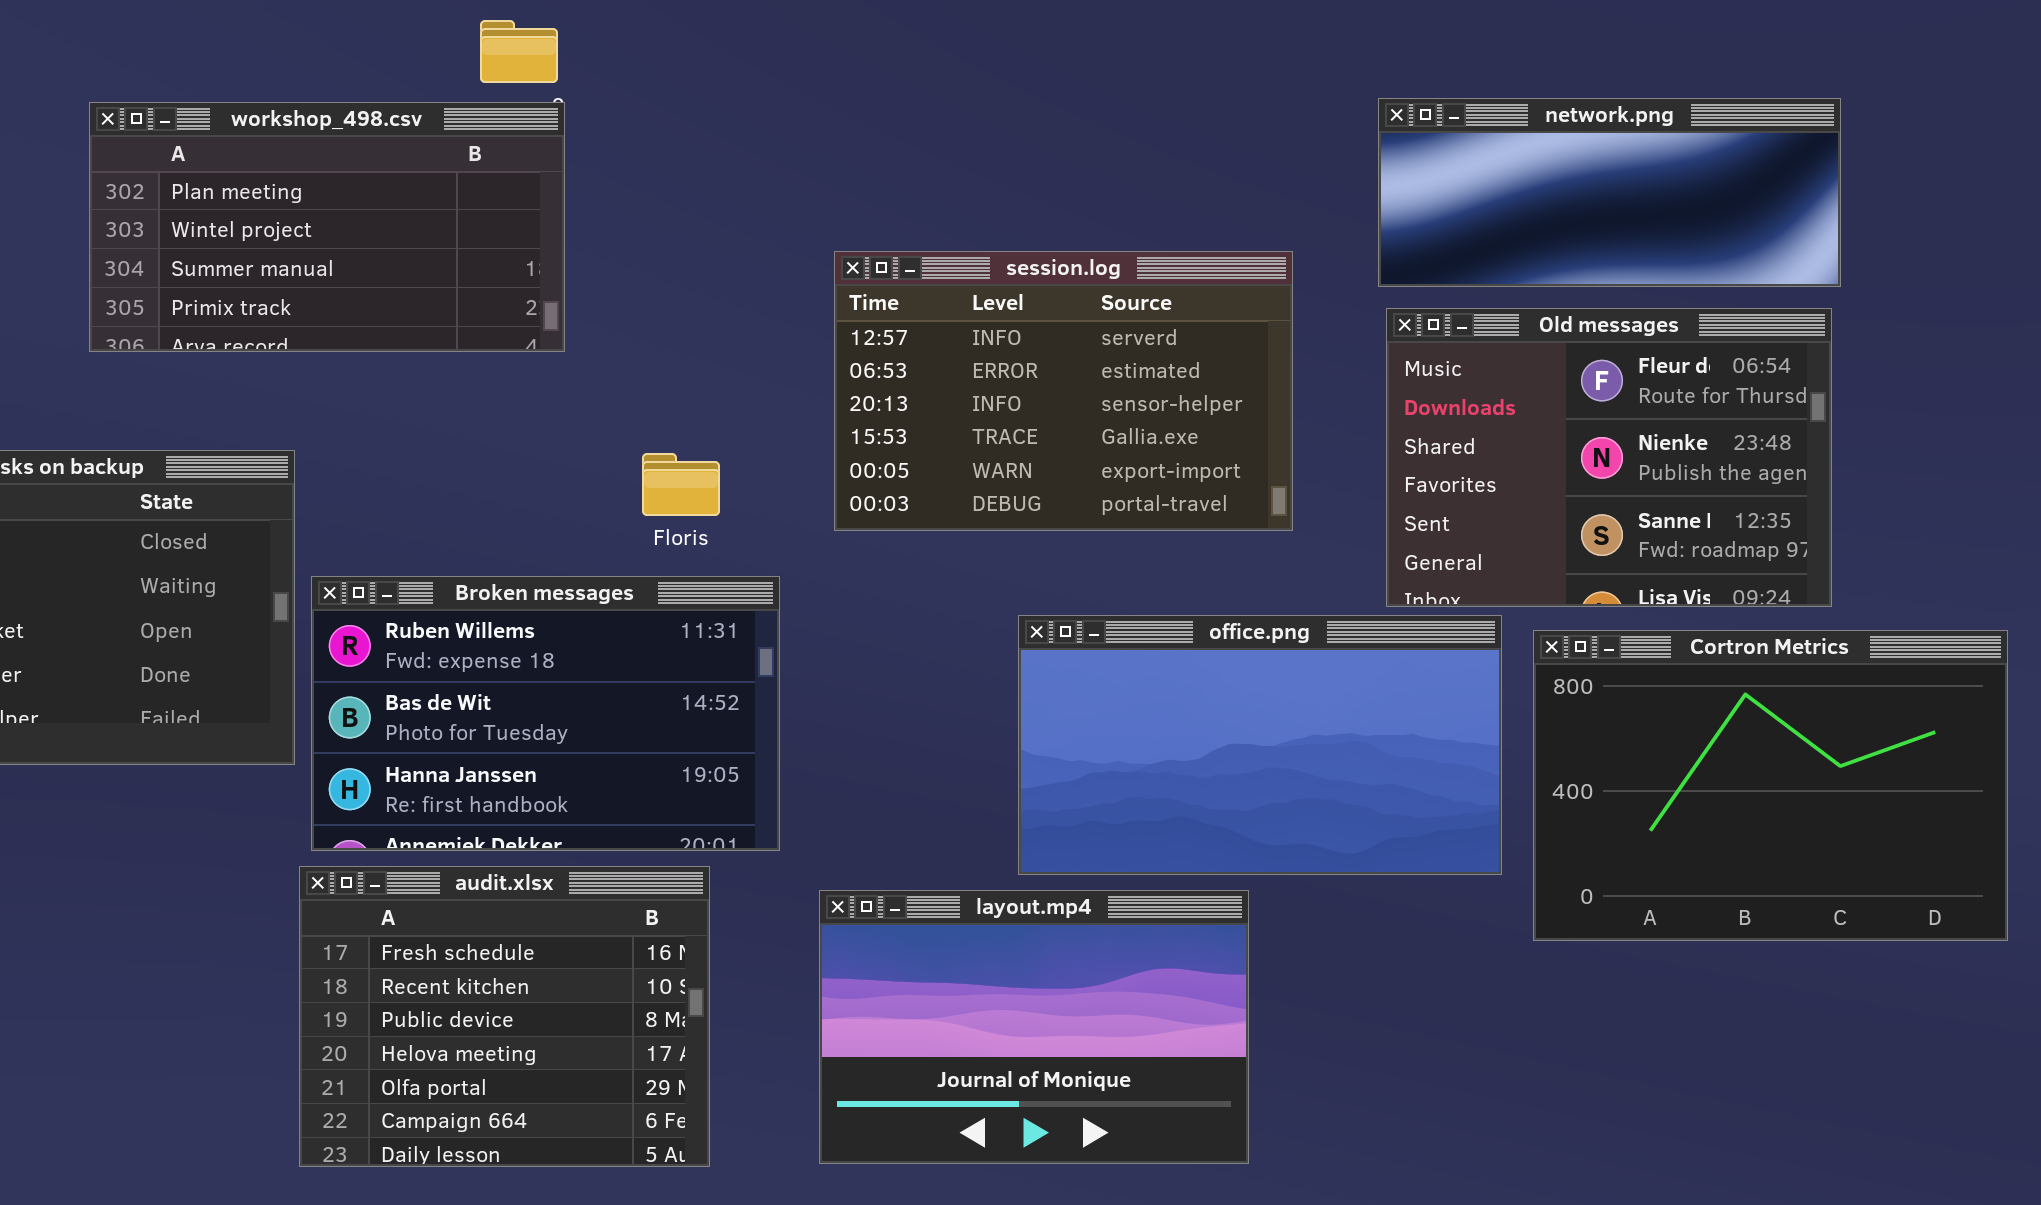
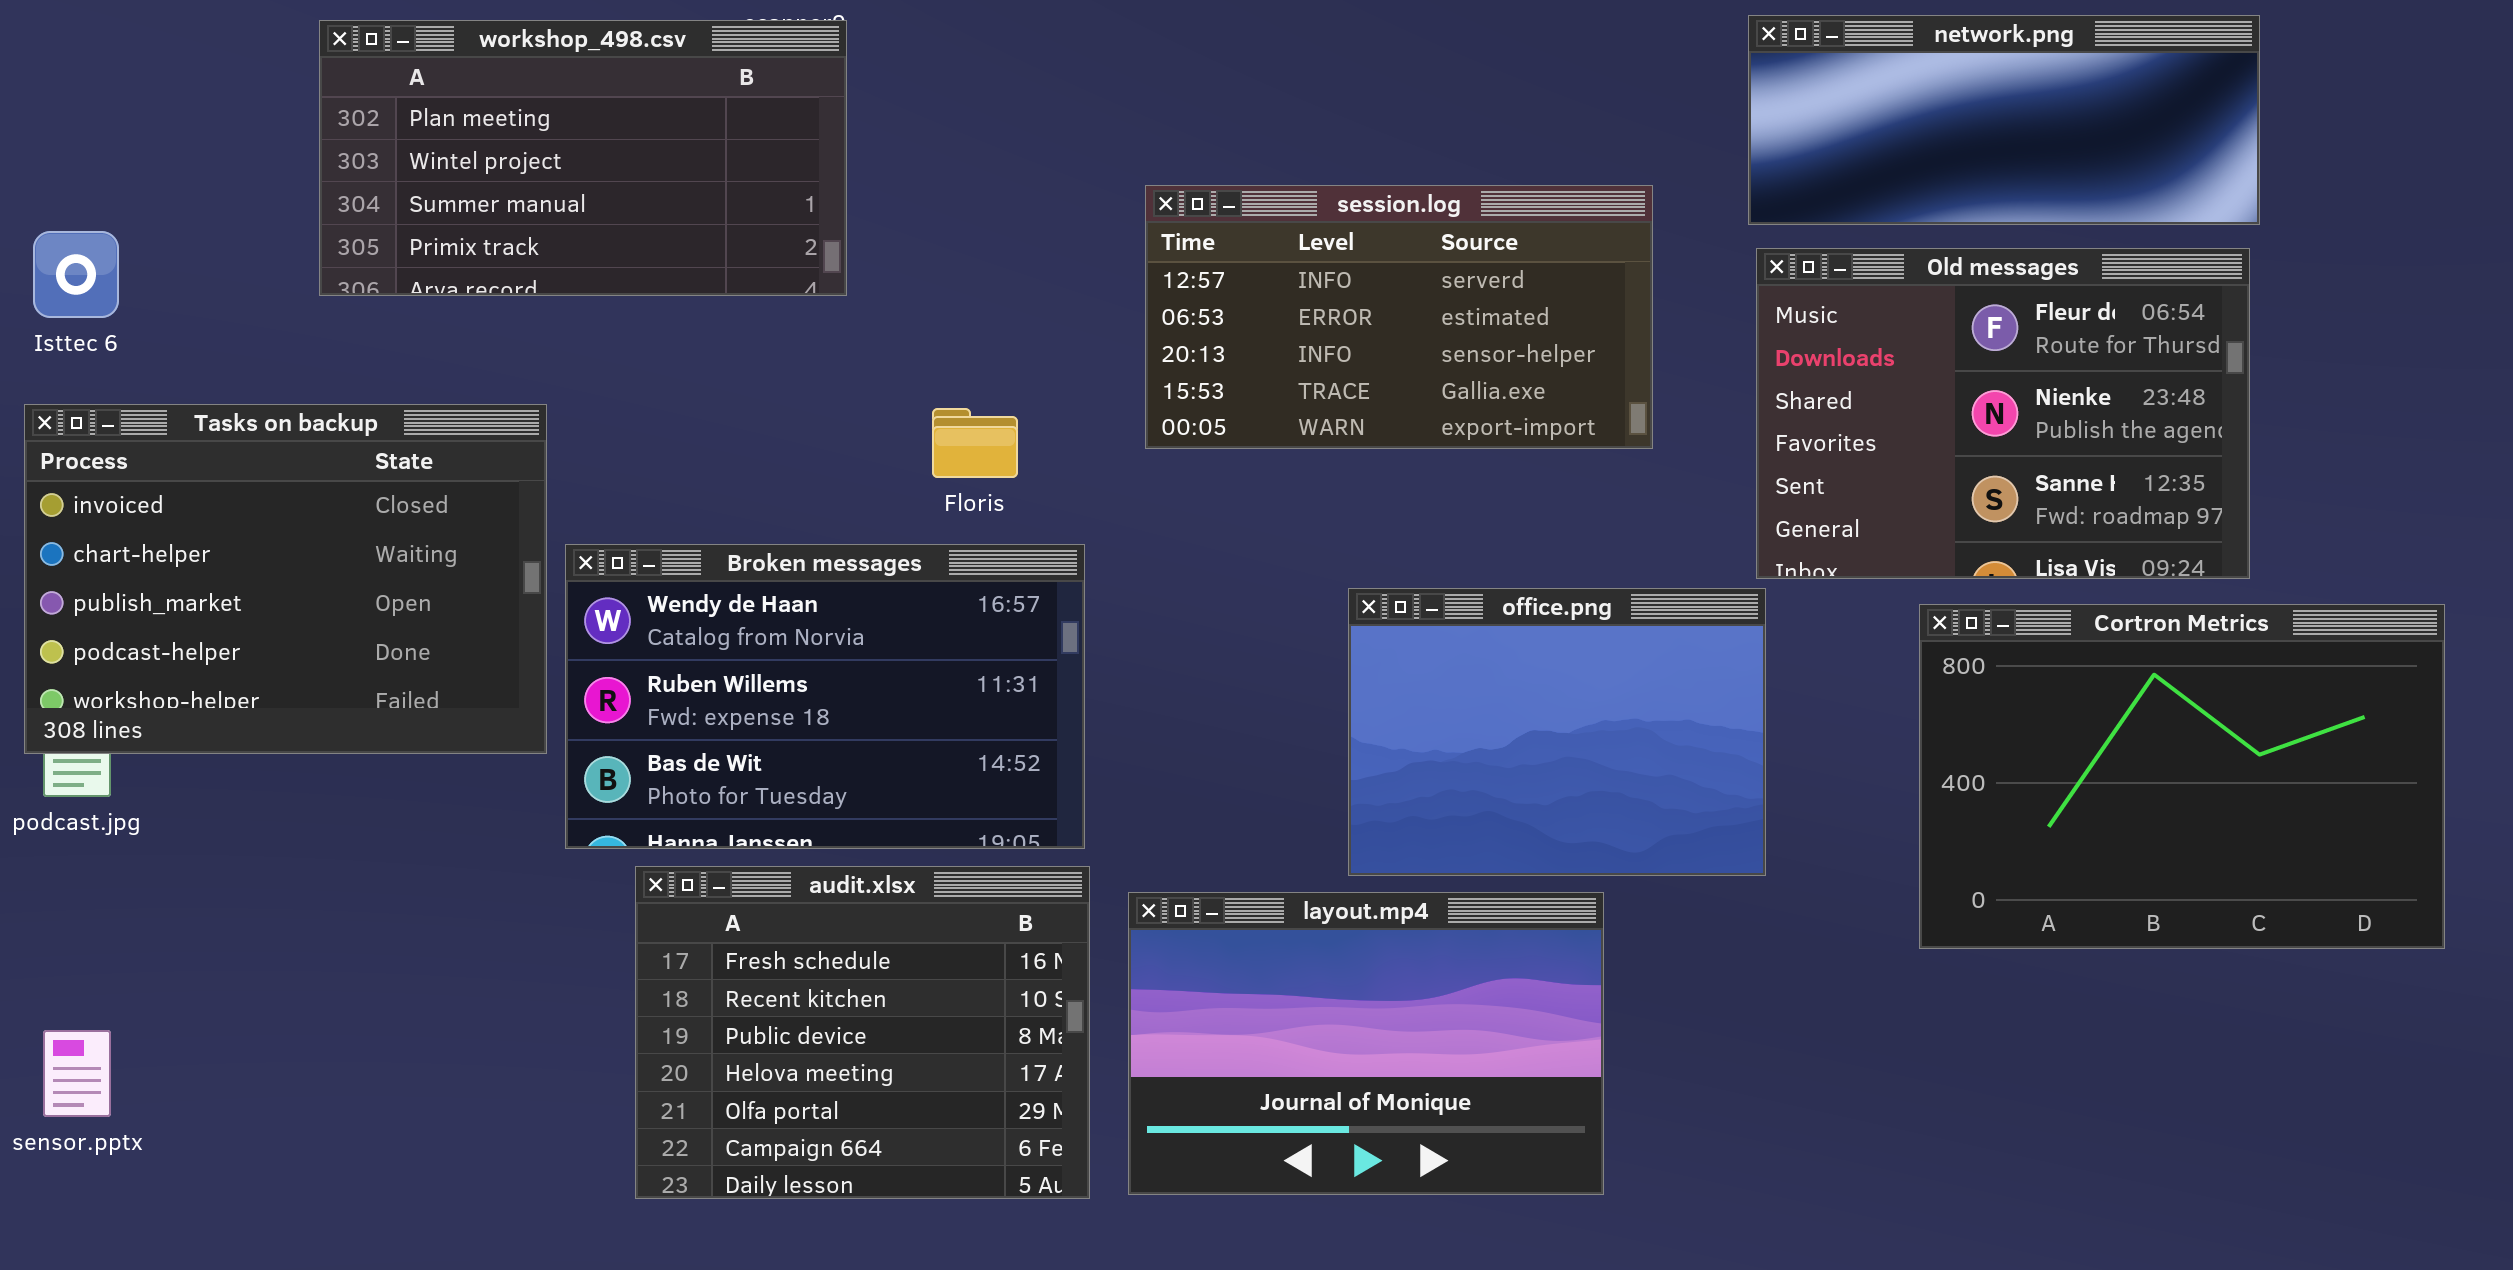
session.log: [834,251,1293,531] -> [1145,185,1653,449], resized
Broken messages: [311,576,780,851] -> [565,544,1085,849], scrolled up 1 row
office.png: [1018,615,1502,875] -> [1348,588,1766,876], resized
audit.xlsx: [299,866,710,1167] -> [635,866,1090,1199], moved

